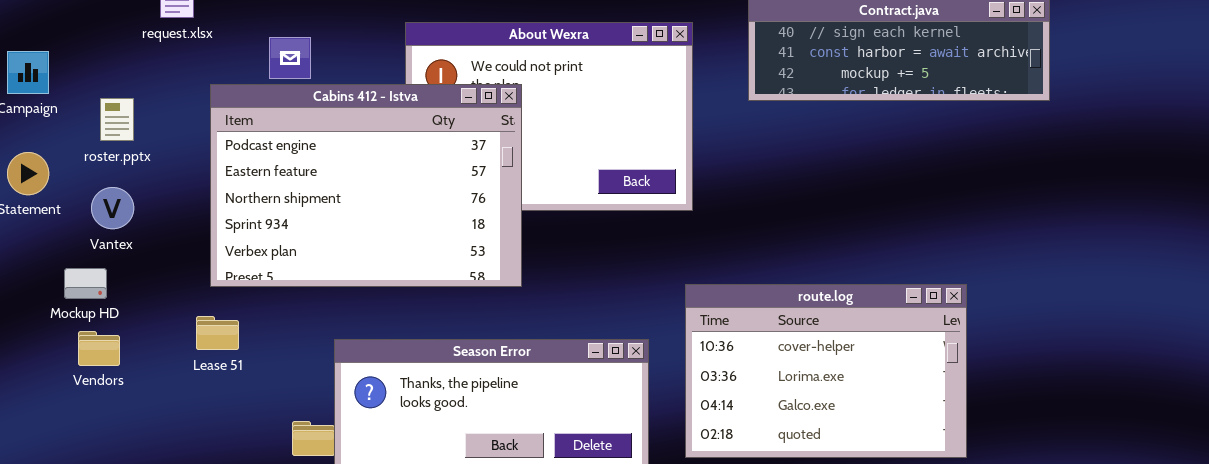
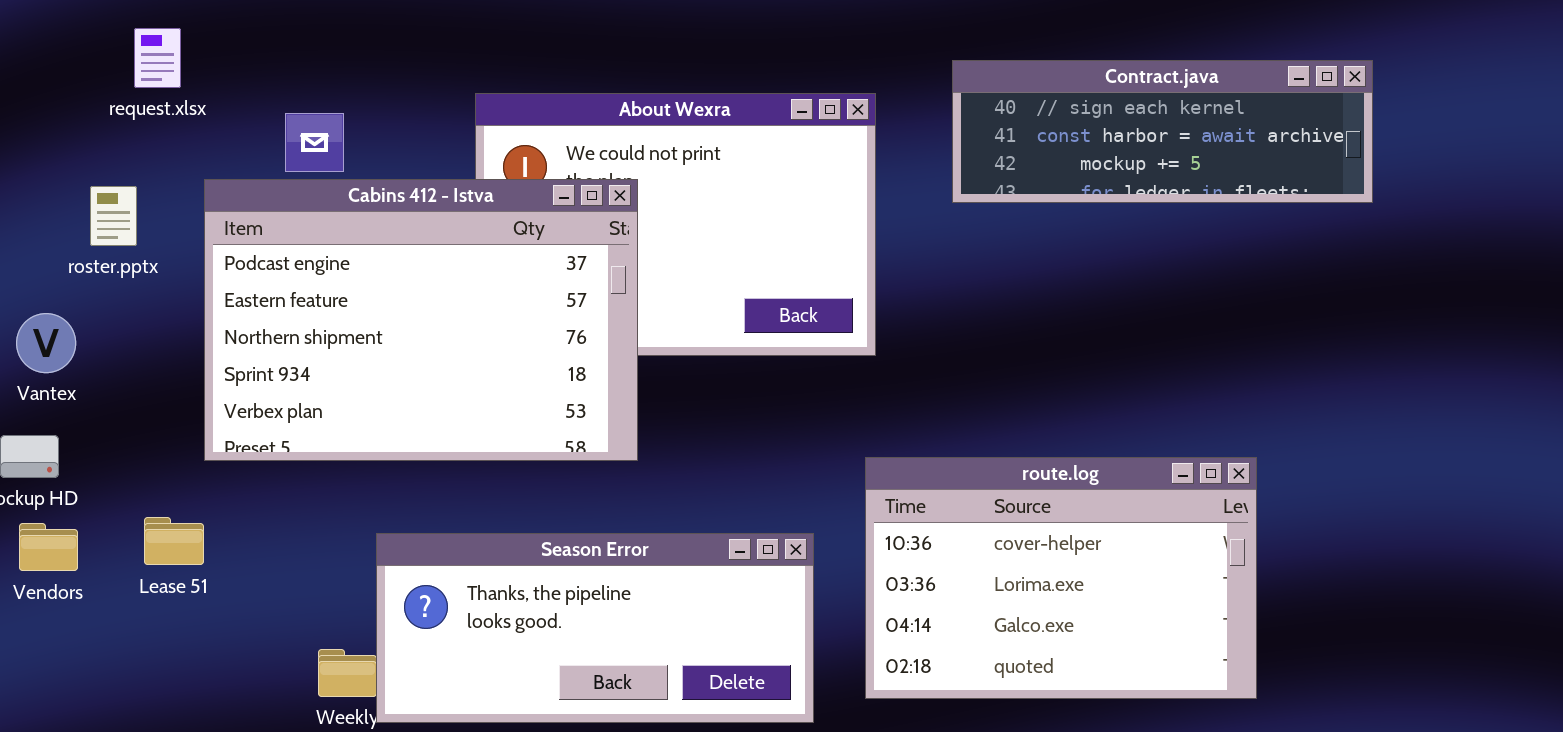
roster.pptx: [100,98,134,141] -> [90,186,137,246], moved
Vantex: [91,187,134,229] -> [16,313,76,373], moved
Lease 51: [196,316,239,350] -> [144,517,204,565], moved

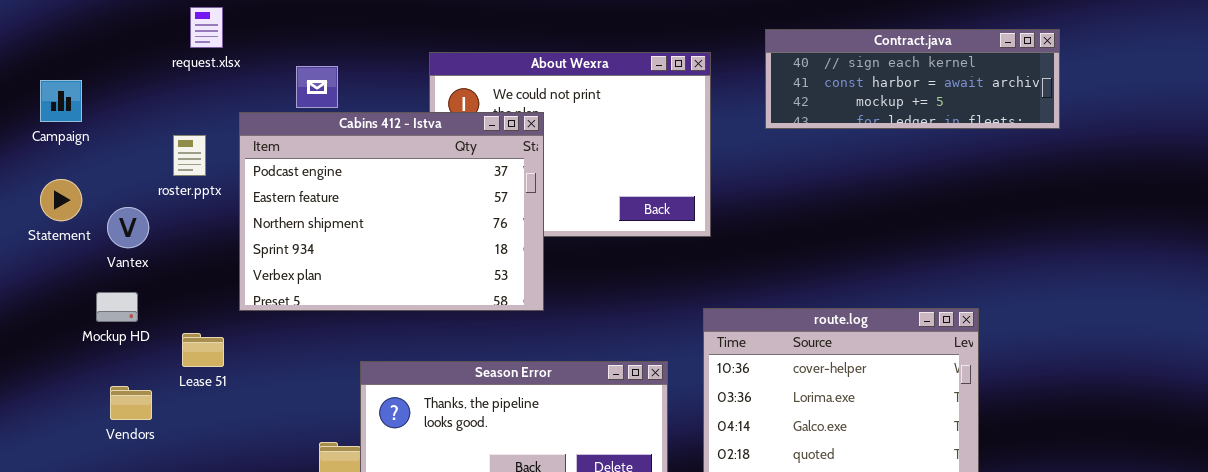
roster.pptx: [90,186,137,246] -> [173,135,206,176], moved
Lease 51: [144,517,204,565] -> [182,333,224,367], moved
Vendors: [19,523,78,571] -> [110,386,152,420], moved

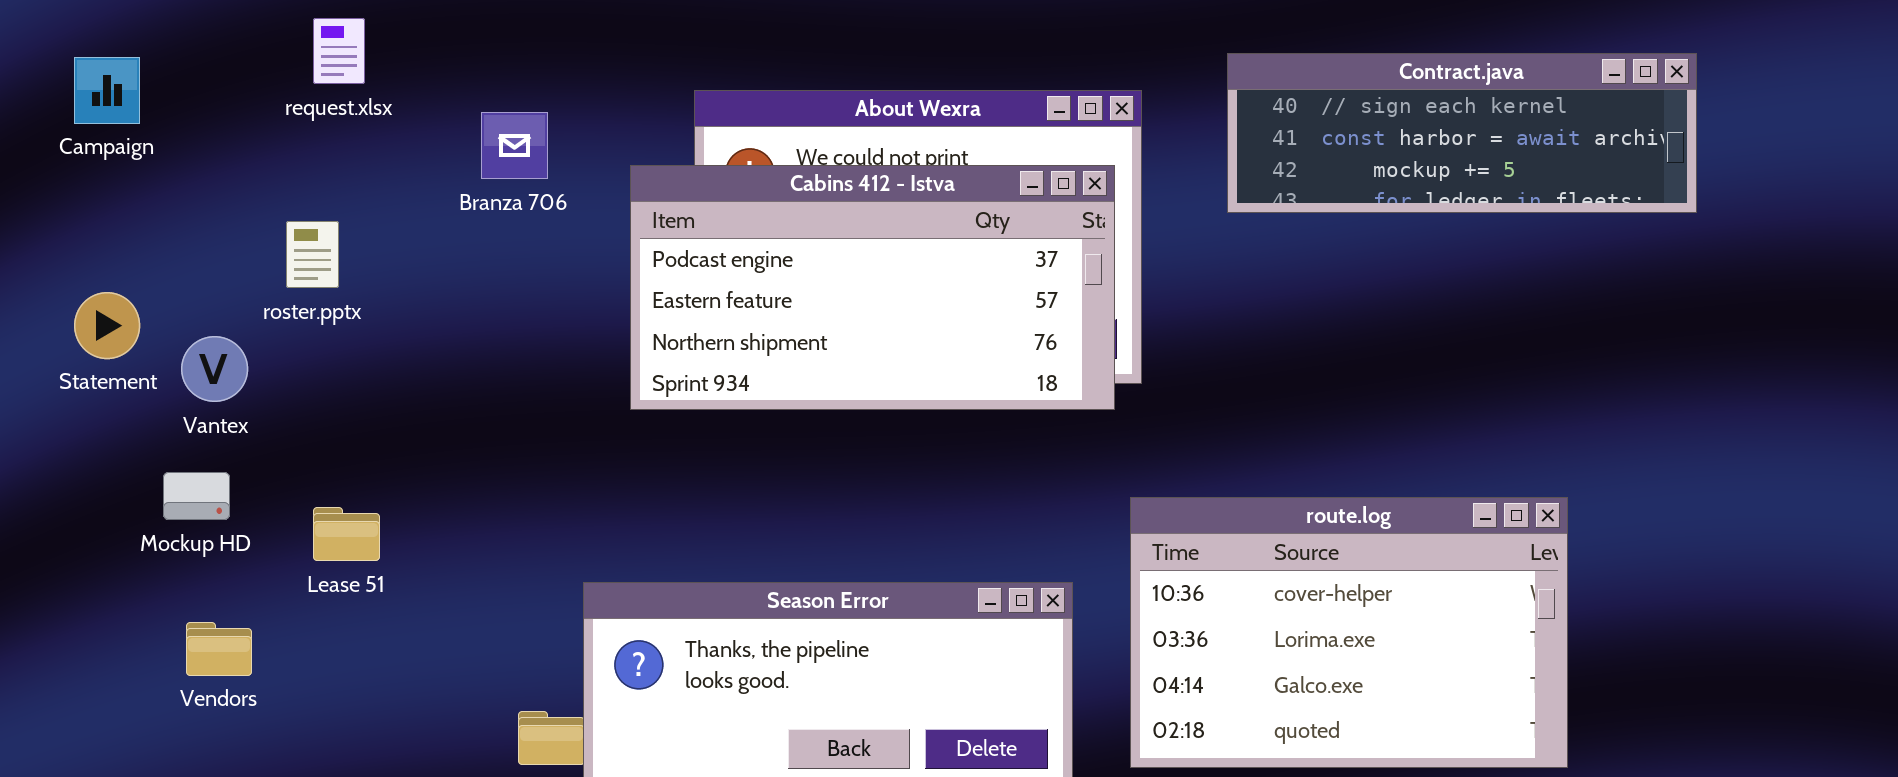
Campaign: [40,80,82,122] -> [74,57,140,124], moved
Cabins 412 - Istva: [239,112,544,311] -> [630,165,1115,410], moved, resized
Lease 51: [182,333,224,367] -> [313,507,380,561], moved

